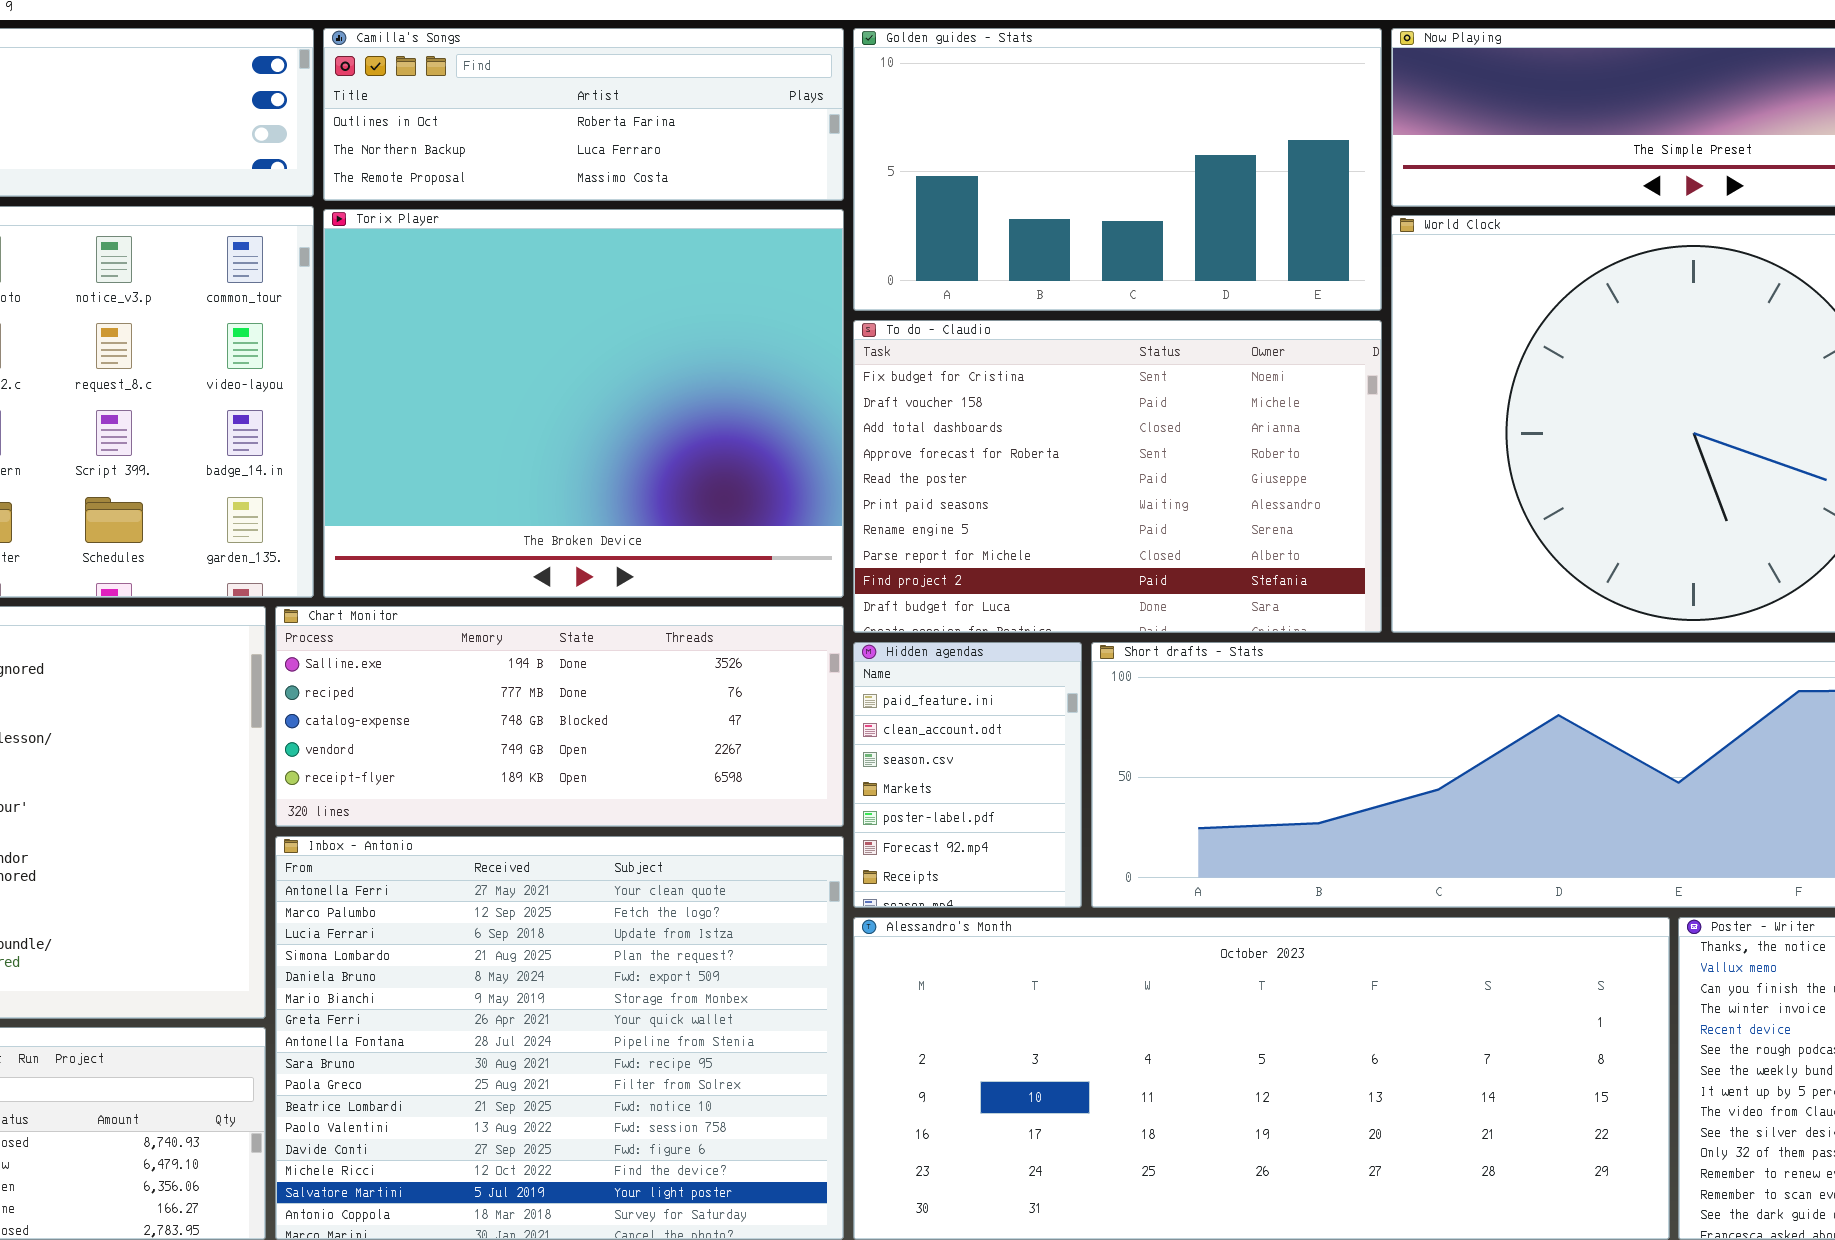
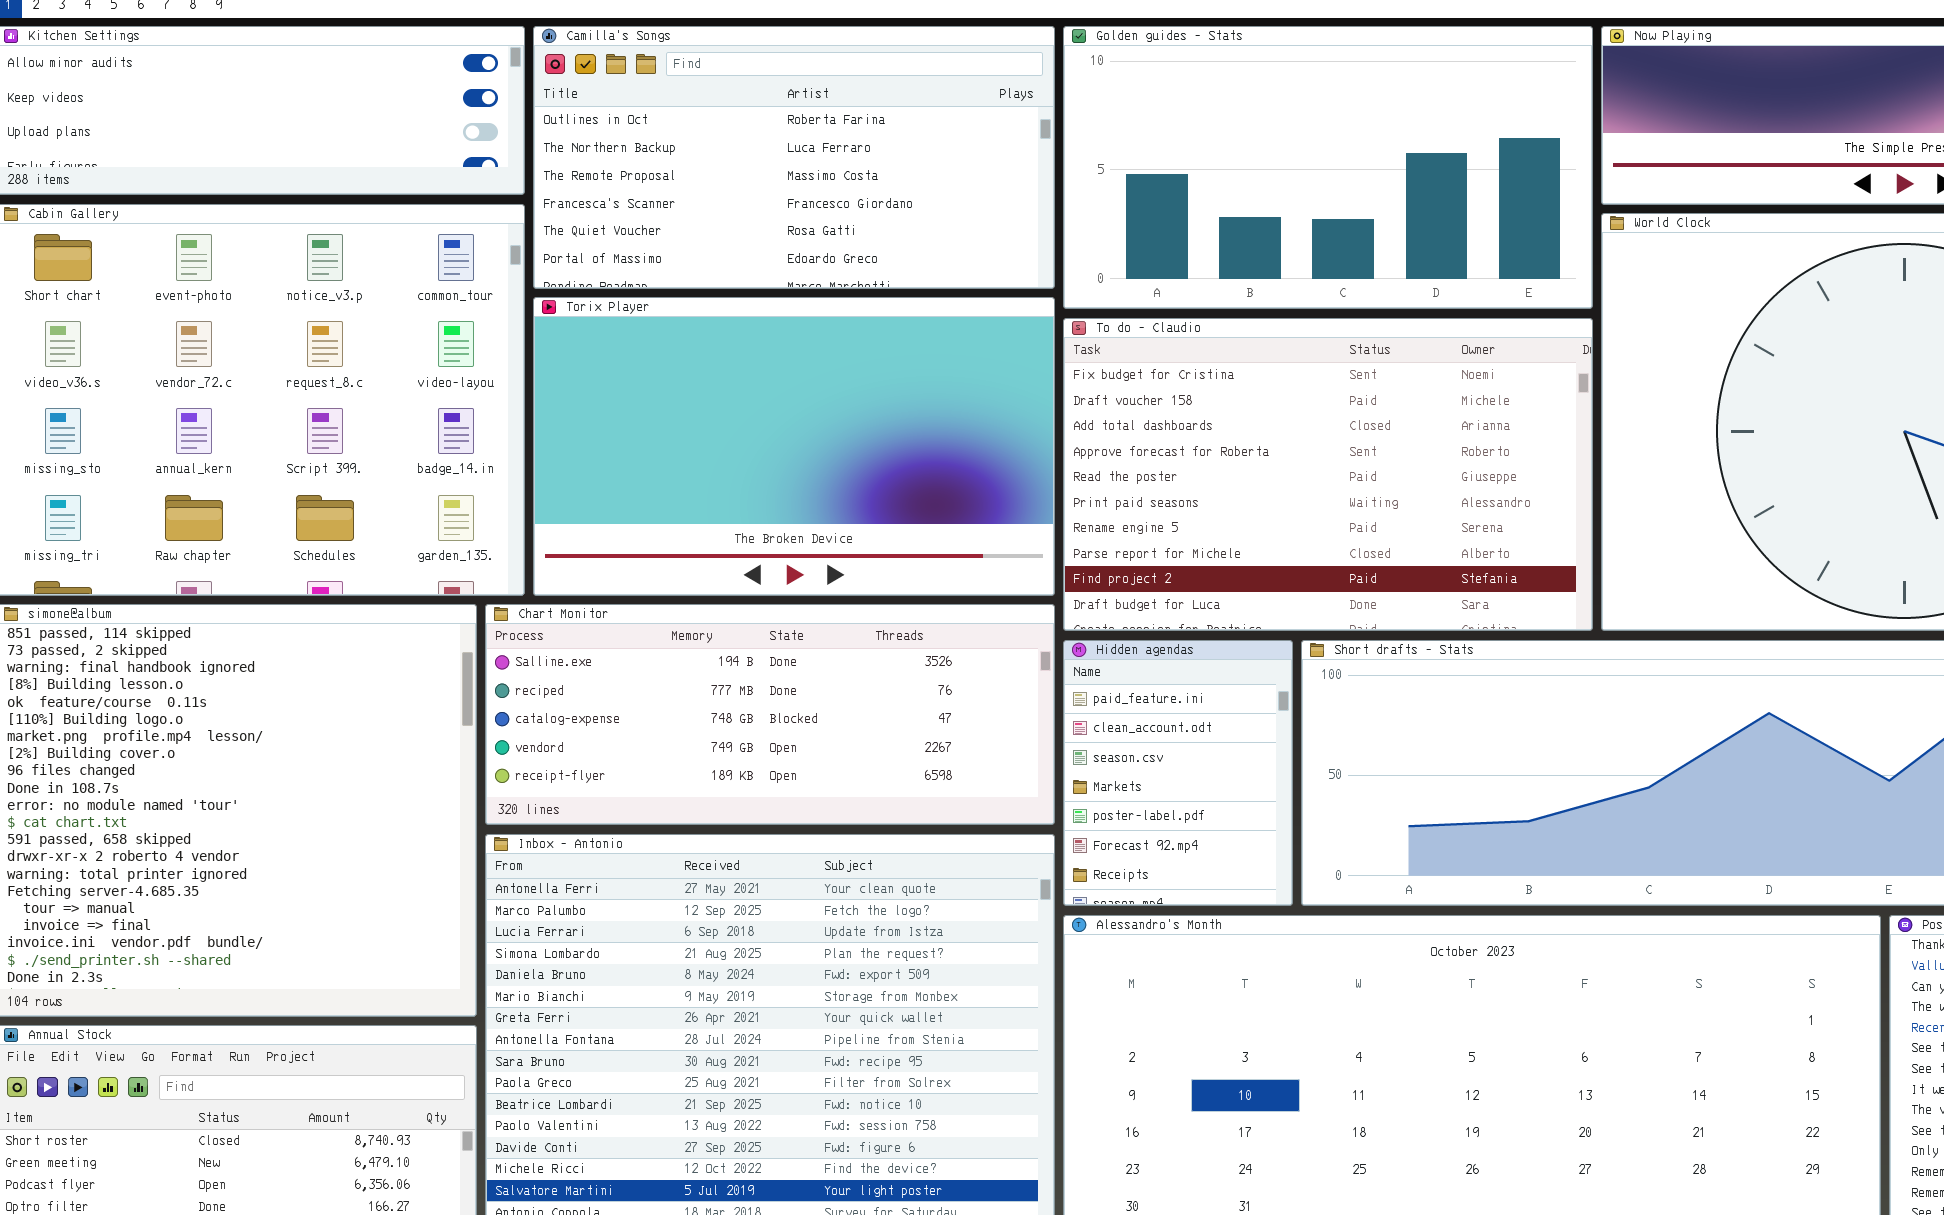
Camilla's Songs: [323,28,844,201] -> [533,26,1055,289], resized
Torix Player: [323,209,844,598] -> [533,297,1055,596], resized

